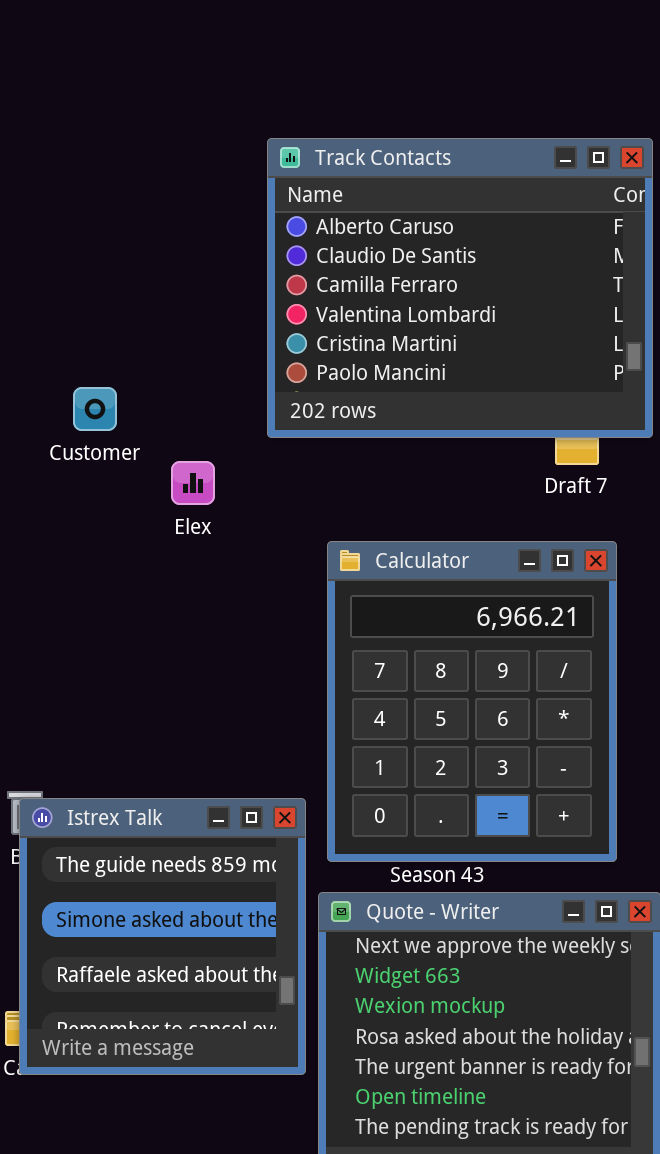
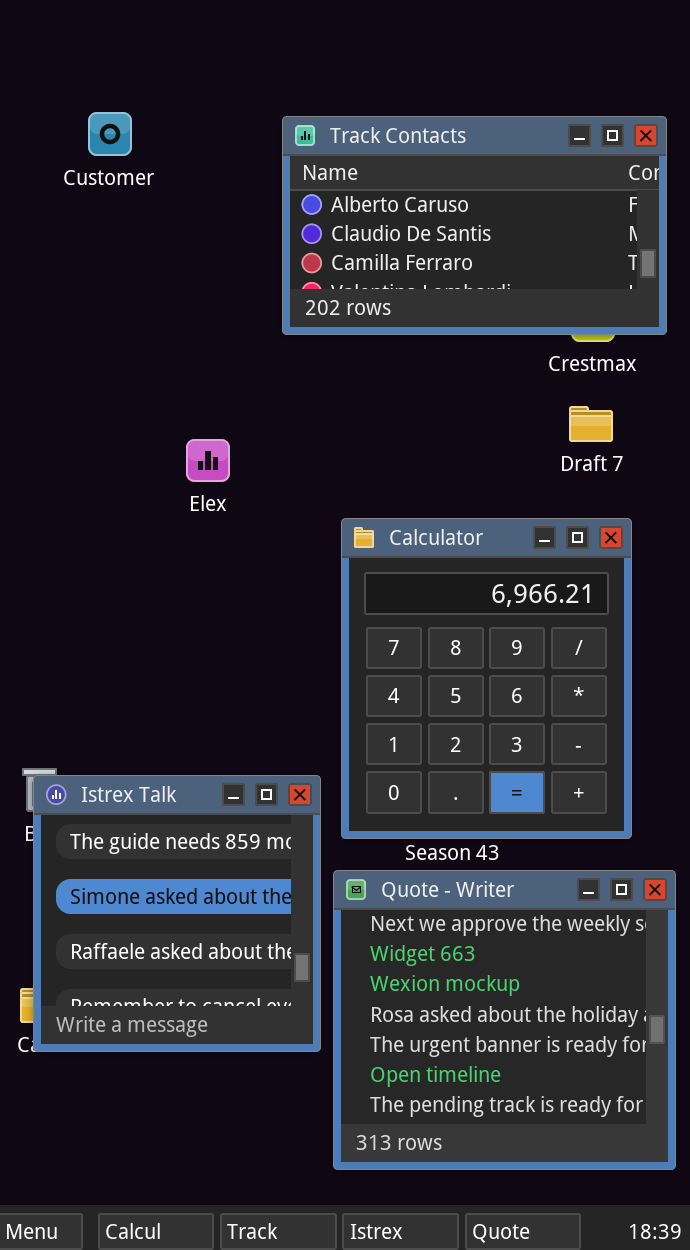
Track Contacts: [267,138,653,438] -> [282,116,667,335], resized
Customer: [73,387,117,431] -> [88,112,132,156], moved

